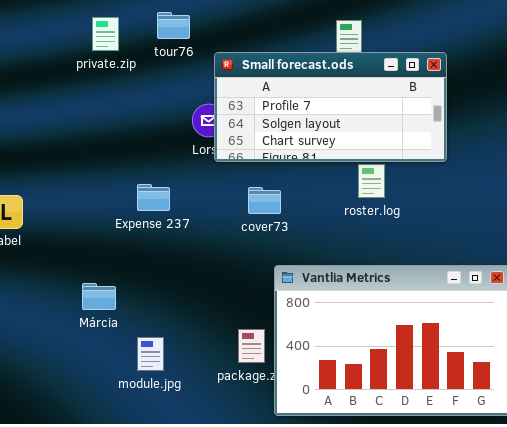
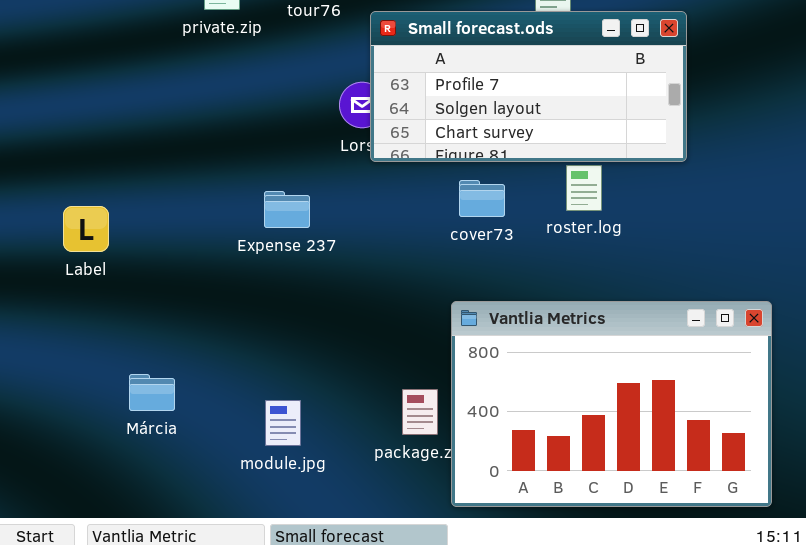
cover73: [248,187,281,214] -> [459,180,505,217], moved
Márcia: [82,283,116,310] -> [129,374,175,411], moved

